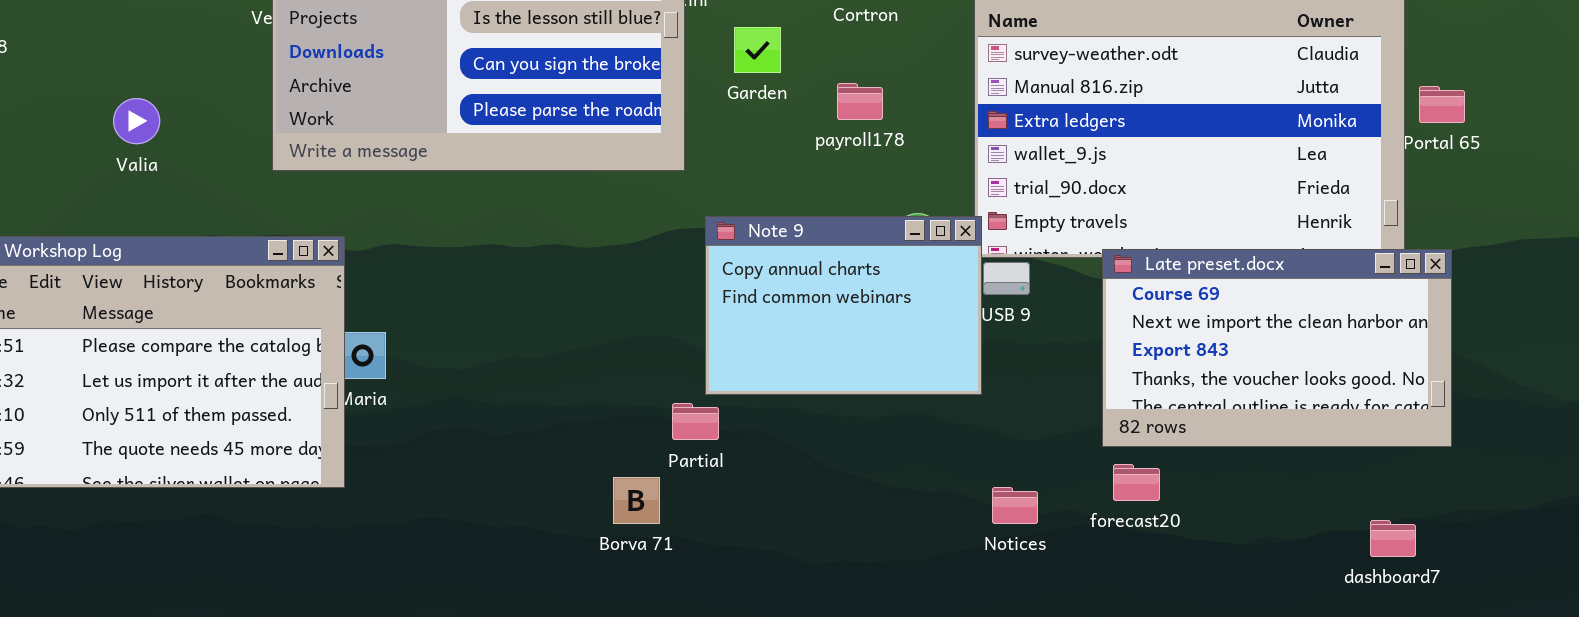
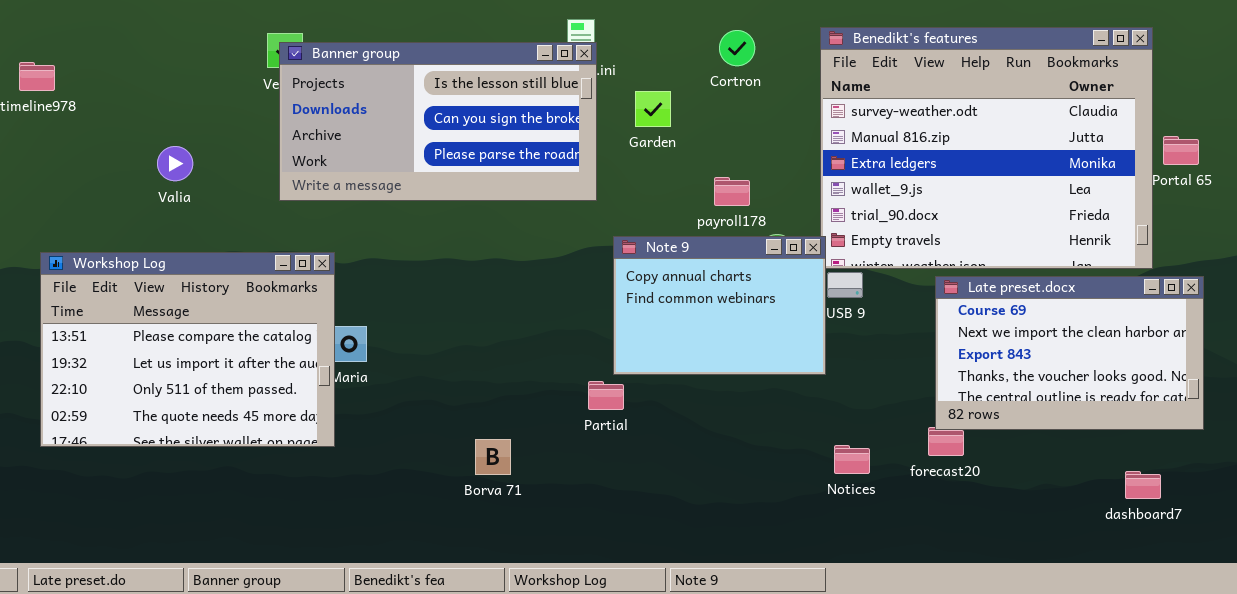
payroll178: [837,83,883,120] -> [714,177,750,206], moved
Late preset.docx: [1102,249,1452,447] -> [935,276,1204,430], moved
Borva 71: [613,477,660,524] -> [475,439,511,475], moved

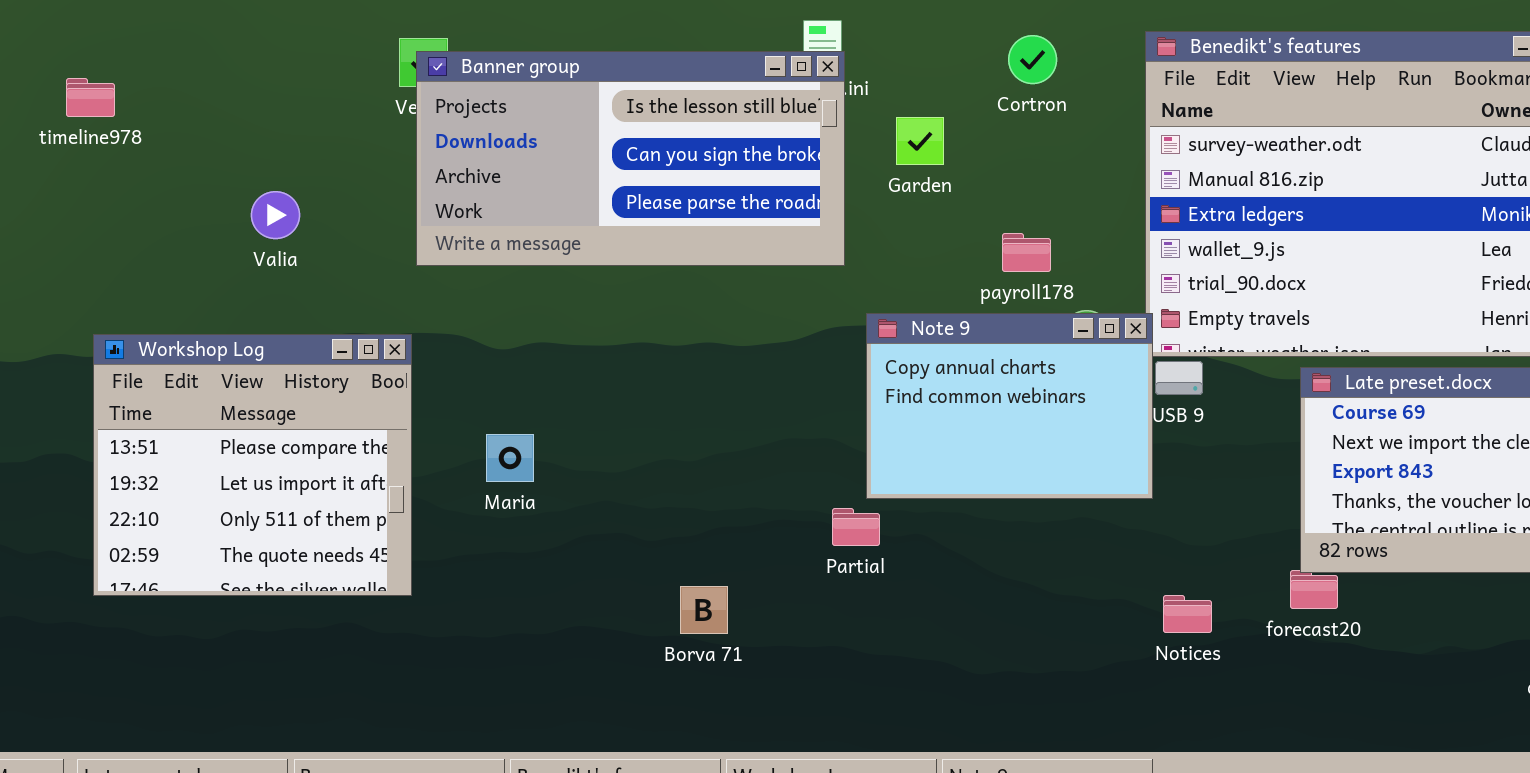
Workshop Log: [40,252,335,447] -> [93,334,412,596], resized

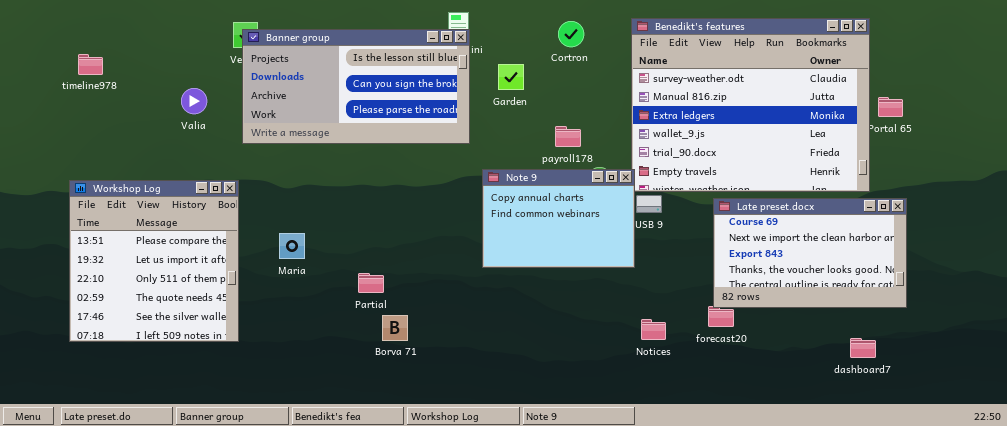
timeline978: [66,78,115,117] -> [78,54,103,75], moved
Valia: [251,191,300,239] -> [181,88,207,114], moved
Workshop Log: [93,334,412,596] -> [69,180,239,342], resized
Partial: [832,508,880,546] -> [358,273,384,293], moved

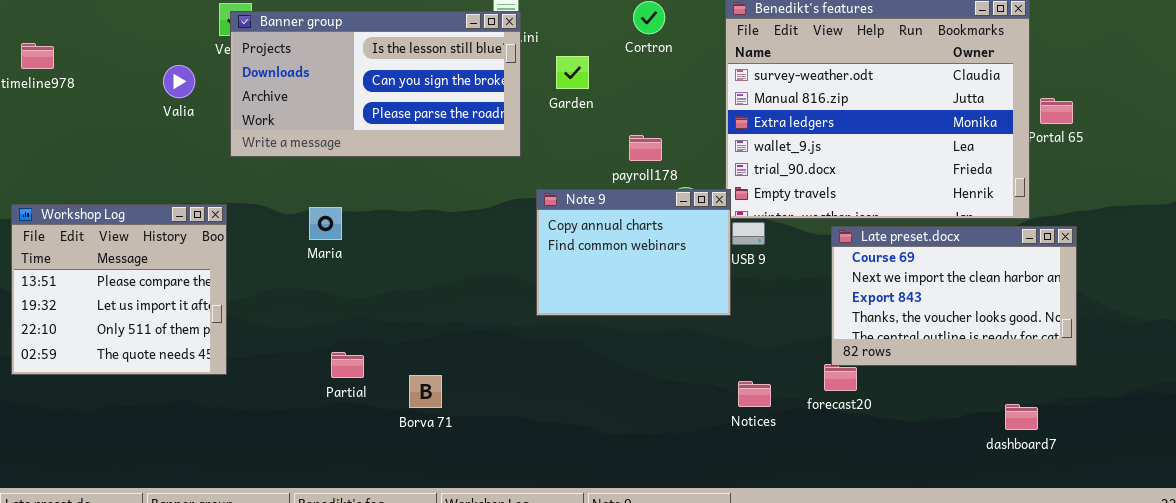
Valia: [181,88,207,114] -> [163,65,195,98], moved
Workshop Log: [69,180,239,342] -> [11,204,227,375], resized
Maria: [279,233,305,259] -> [309,207,342,240], moved
Partial: [358,273,384,293] -> [331,352,364,378], moved

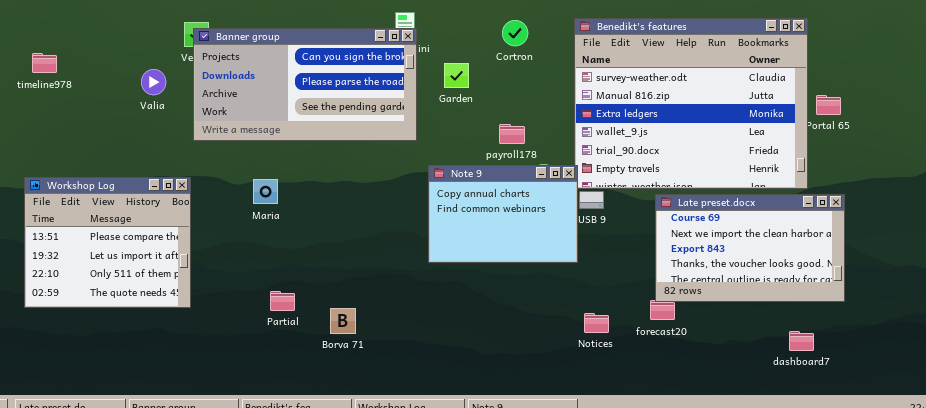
Banner group: [230,11,521,157] -> [193,28,417,141], scrolled down 1 row

